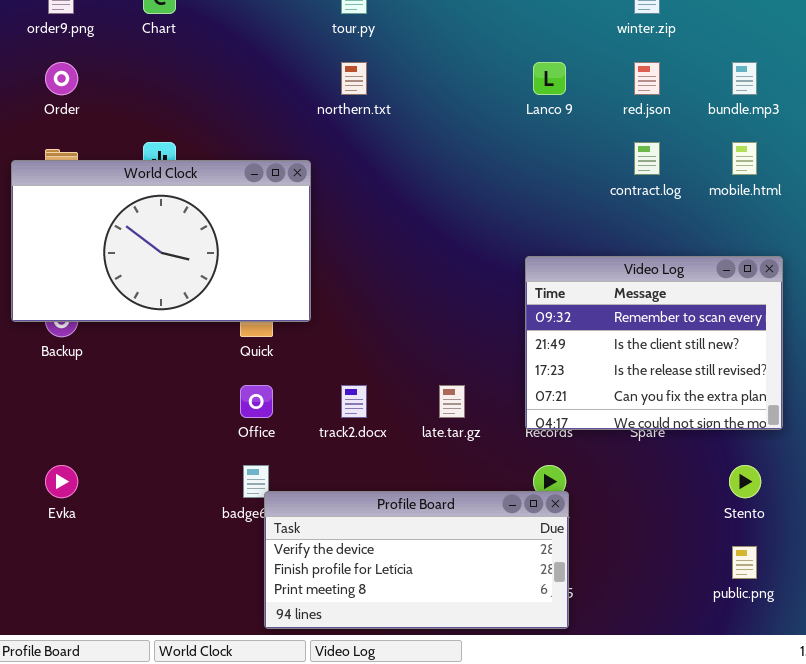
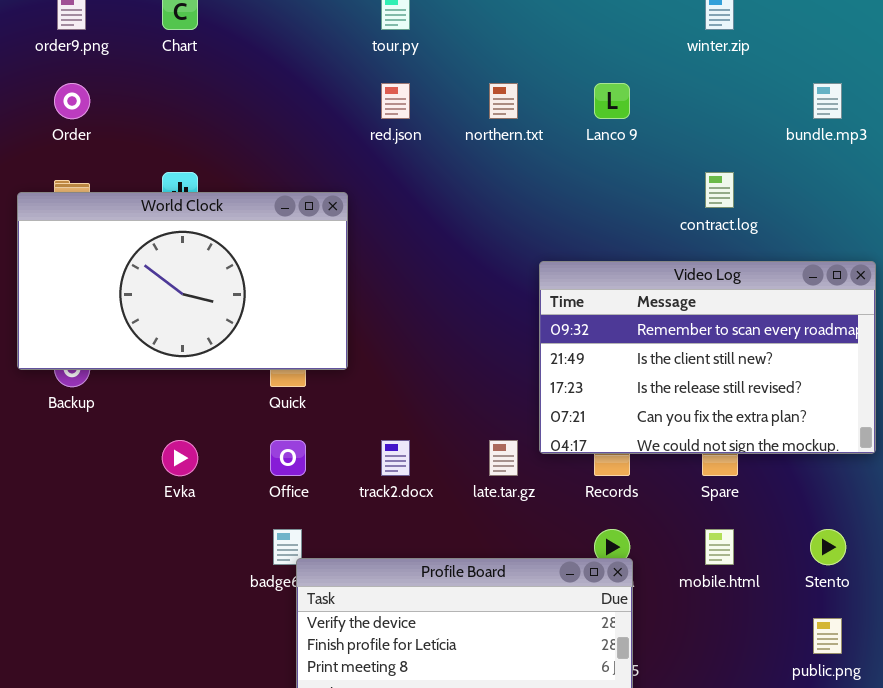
northern.txt: [341,62,367,95] -> [489,83,518,119], moved
red.json: [634,62,660,95] -> [381,83,410,119], moved
mobile.html: [732,142,757,175] -> [705,529,734,565], moved
Video Log: [525,256,783,430] -> [539,261,876,454], moved, resized
Evka: [45,465,78,498] -> [162,440,198,476], moved

